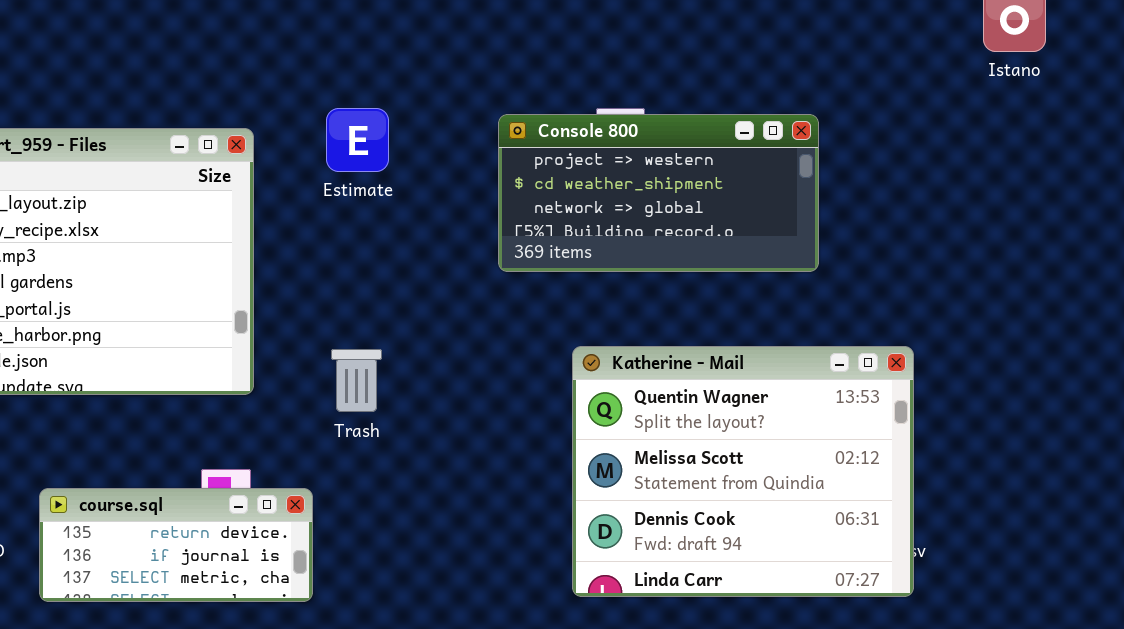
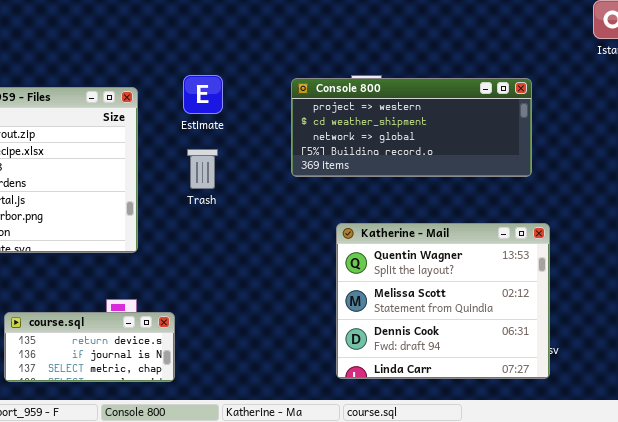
Console 800: [498,114,819,272] -> [291,78,532,177], resized
Trash: [331,349,382,412] -> [187,149,218,189], moved

